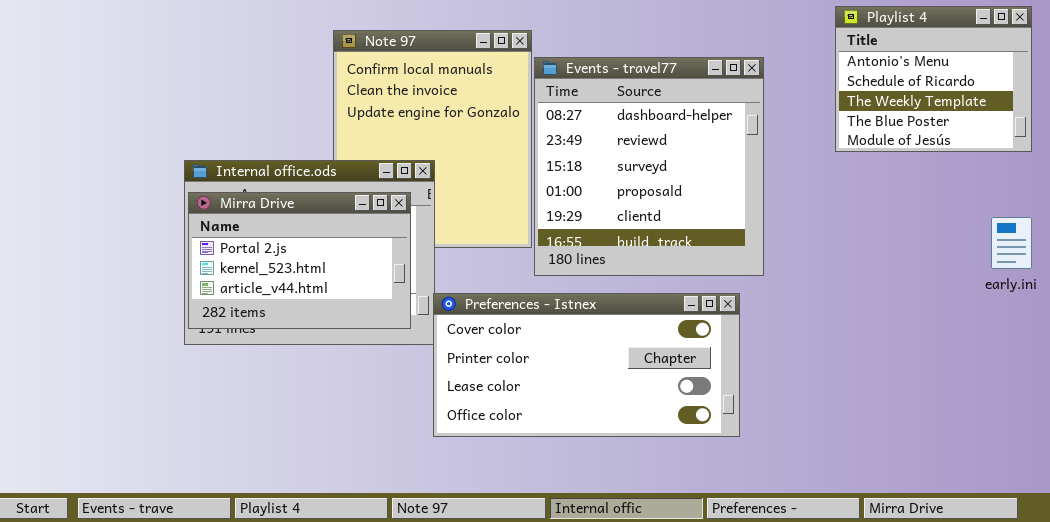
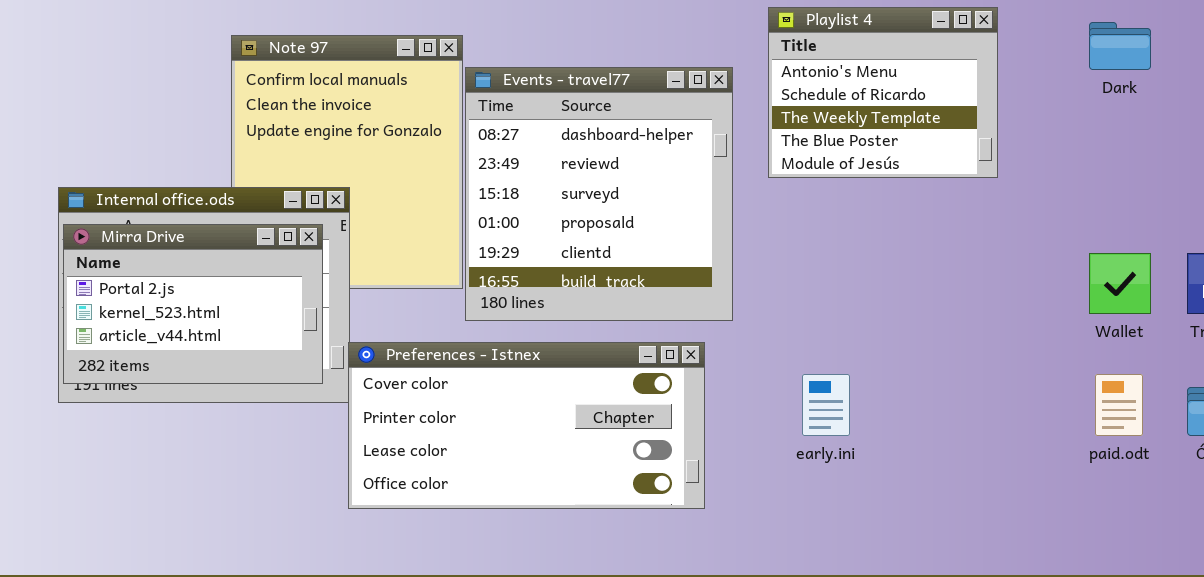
Playlist 4: [835,6,1032,152] -> [768,7,998,178], moved
early.ini: [991,217,1032,269] -> [802,374,850,436], moved

